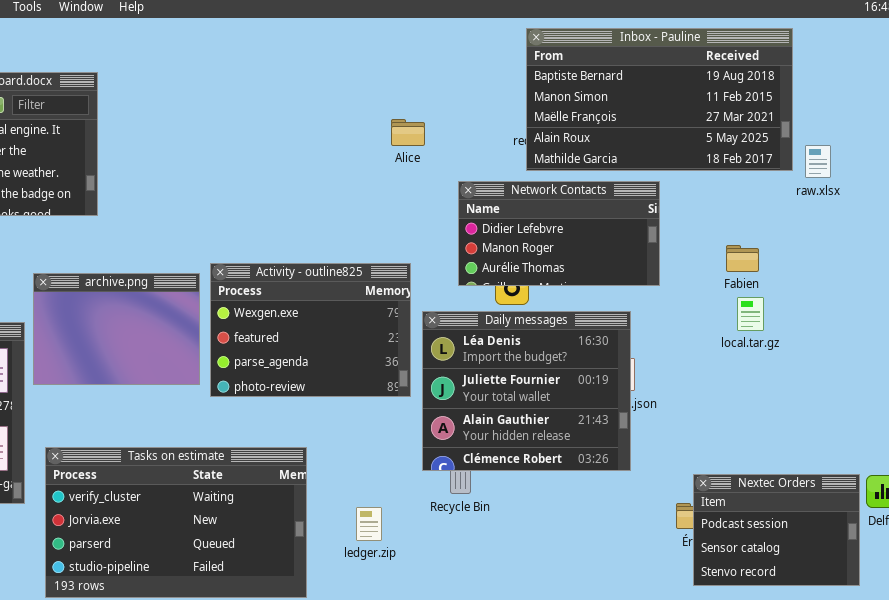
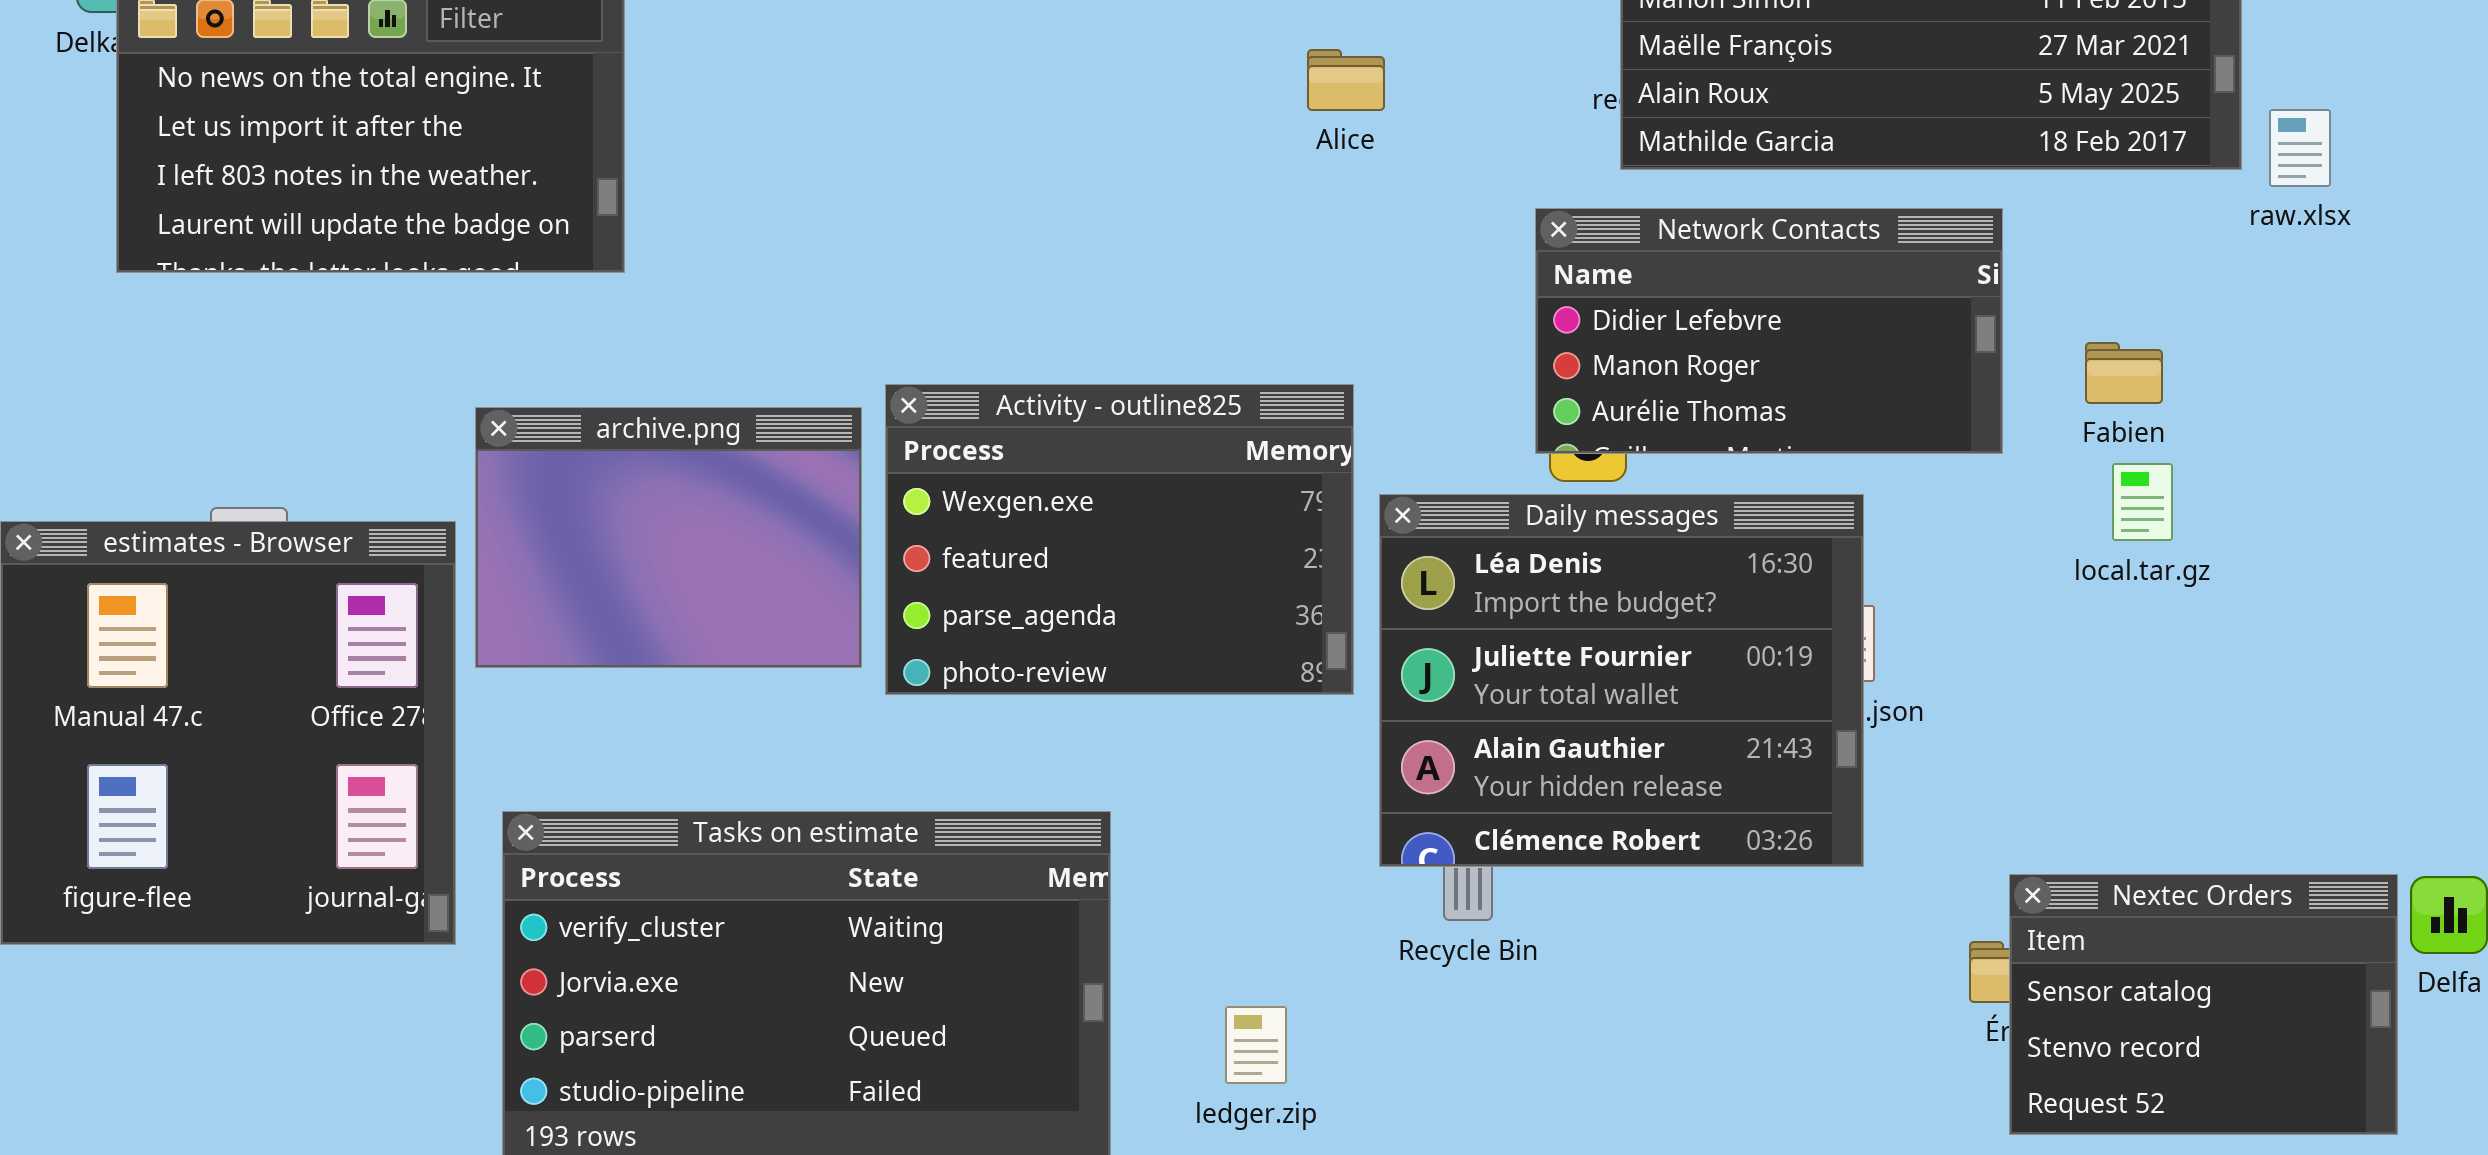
Network Contacts: [458,181,660,286] -> [1535,208,2003,454], moved
Nextec Orders: [693,474,860,586] -> [2009,874,2398,1135], scrolled down 1 row
ledger.zip: [356,507,382,541] -> [1225,1006,1287,1084], moved

